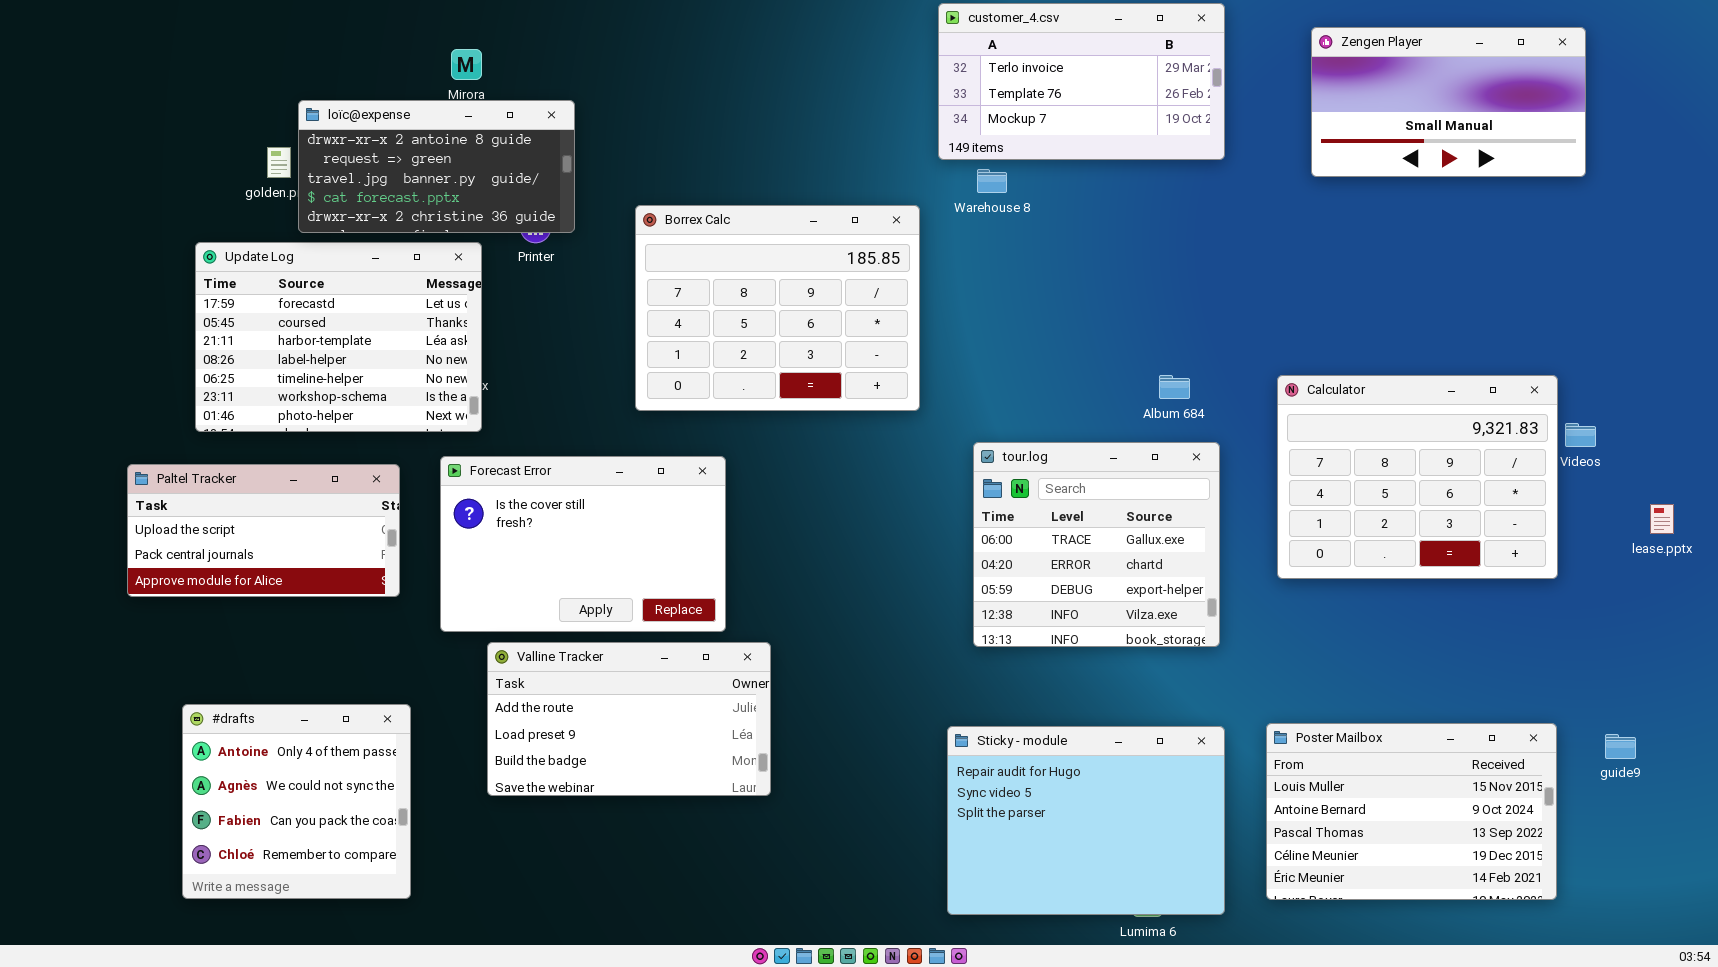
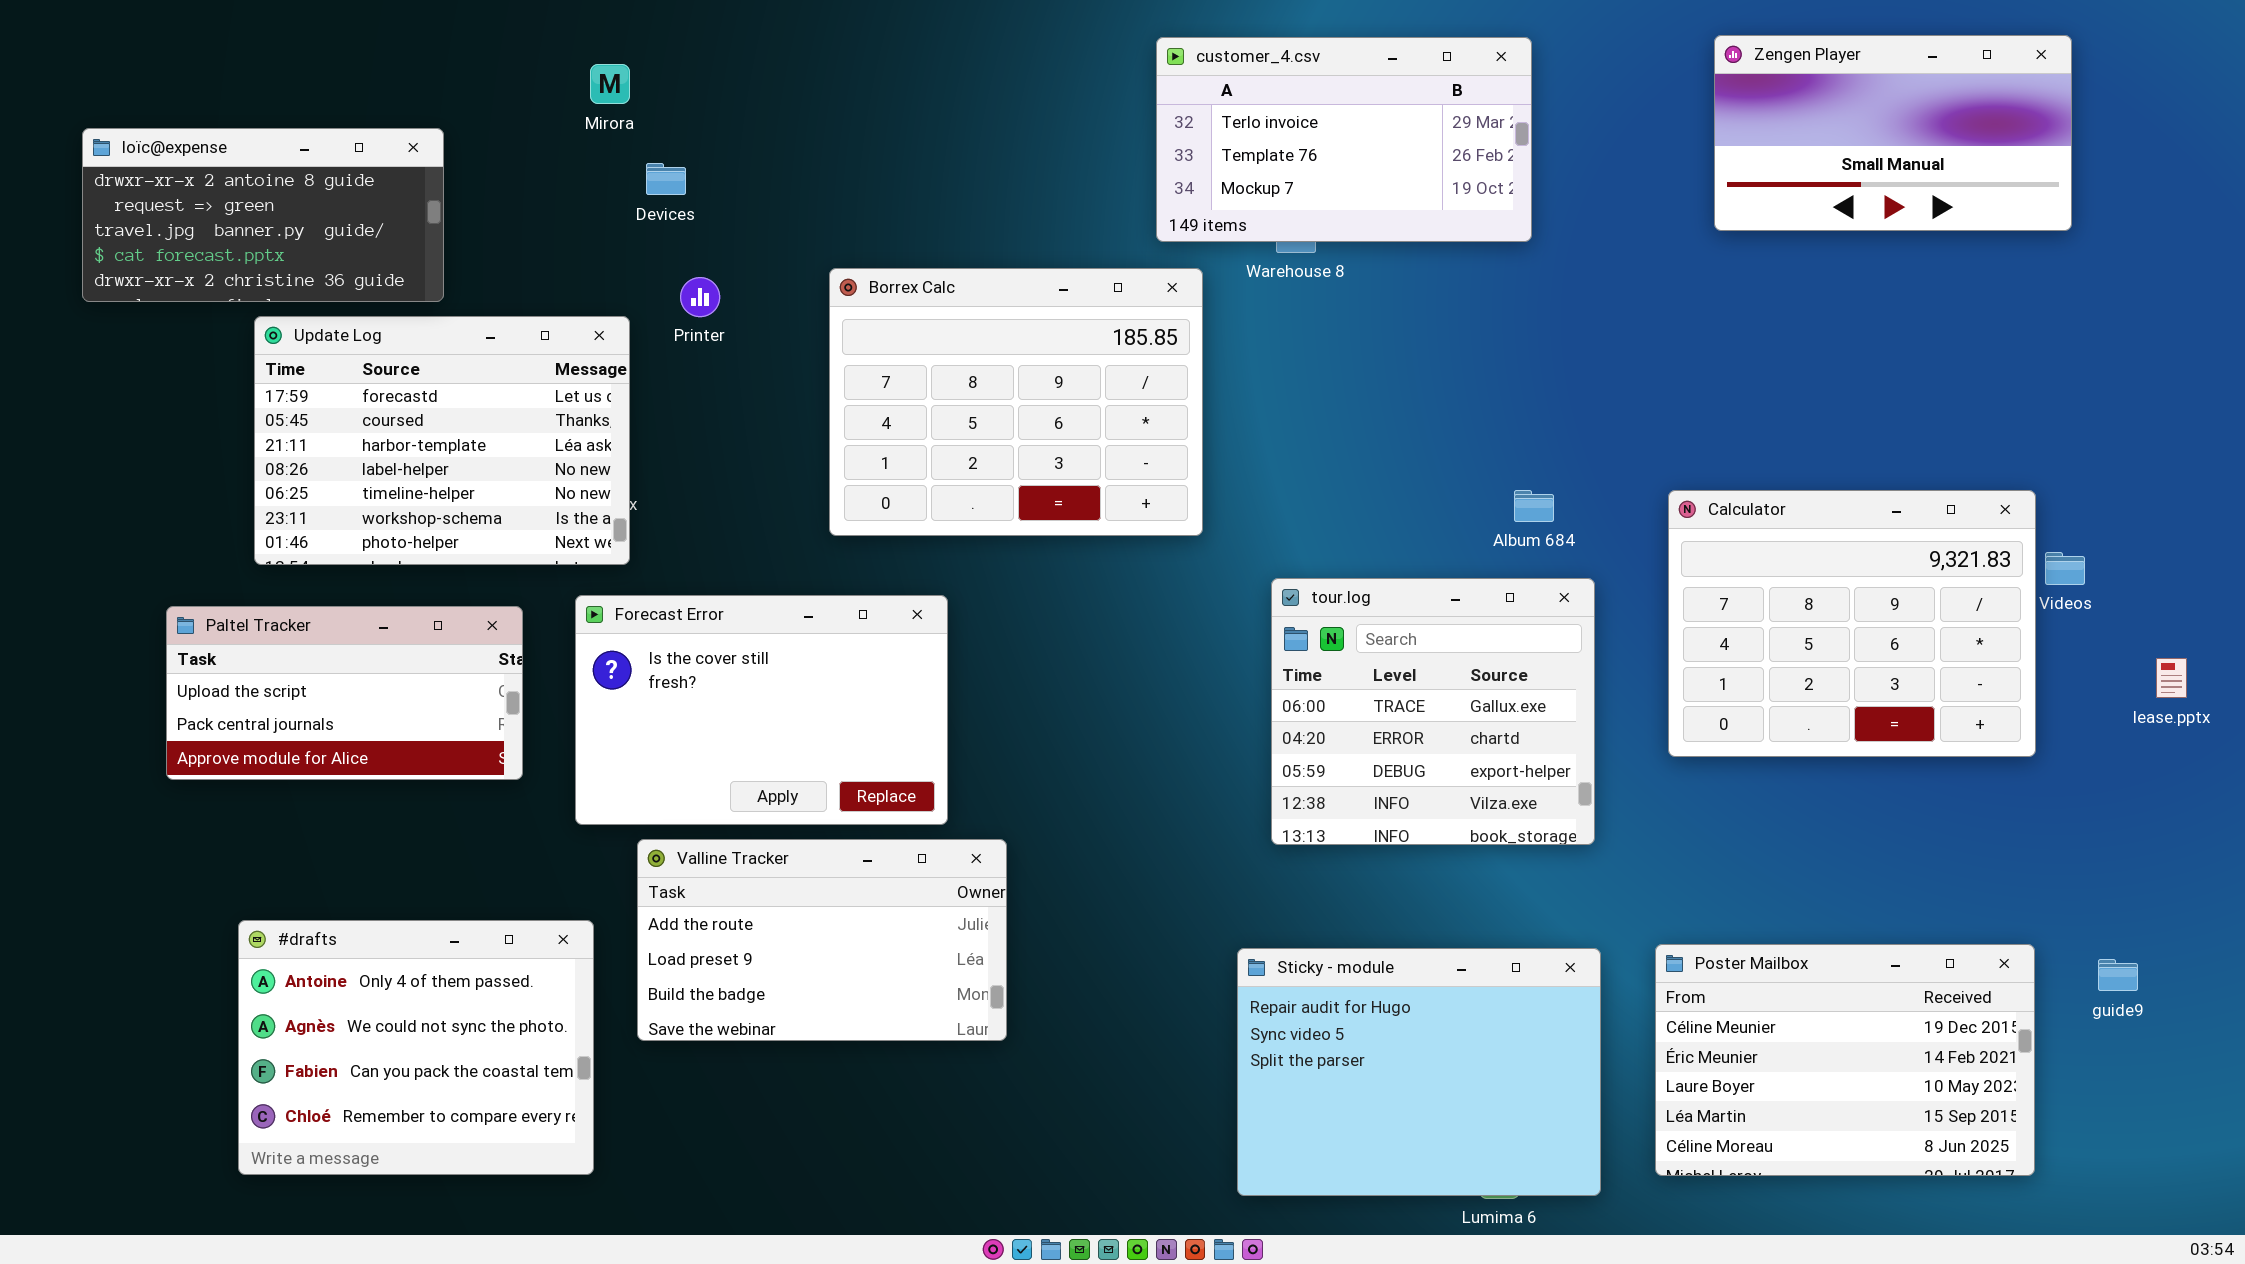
customer_4.csv: [938,3,1225,160] -> [1156,37,1532,242], moved
loïc@expense: [298,100,575,233] -> [82,128,444,302], moved
#drafts: [182,704,411,899] -> [238,920,594,1175], resized
Poster Mailbox: [1266,723,1557,900] -> [1655,944,2035,1176], scrolled down 3 rows

